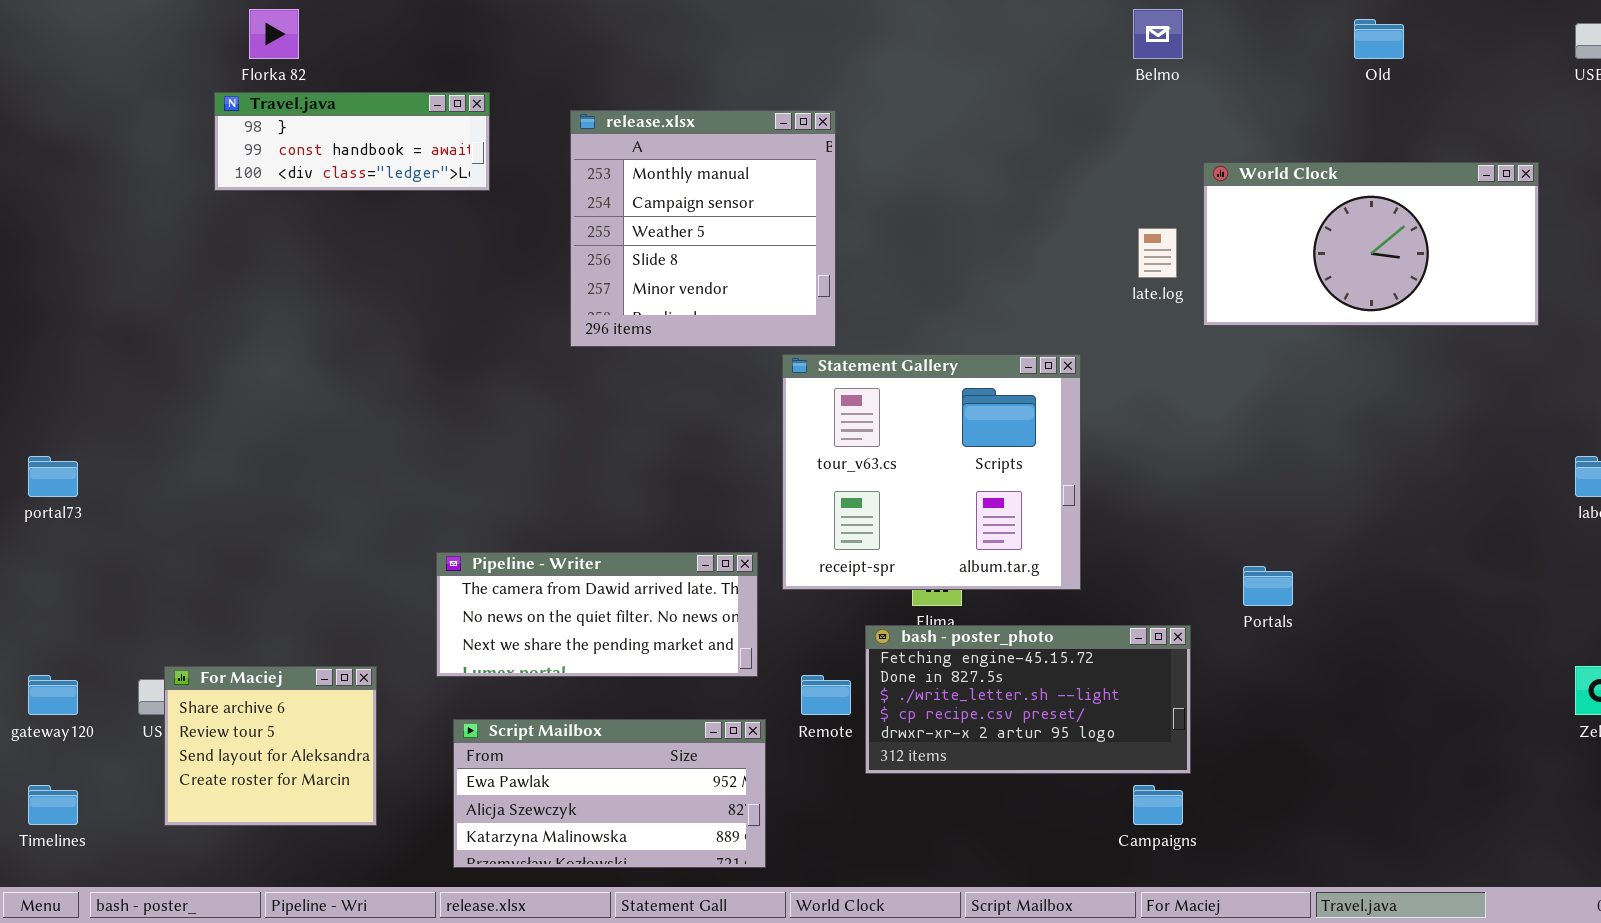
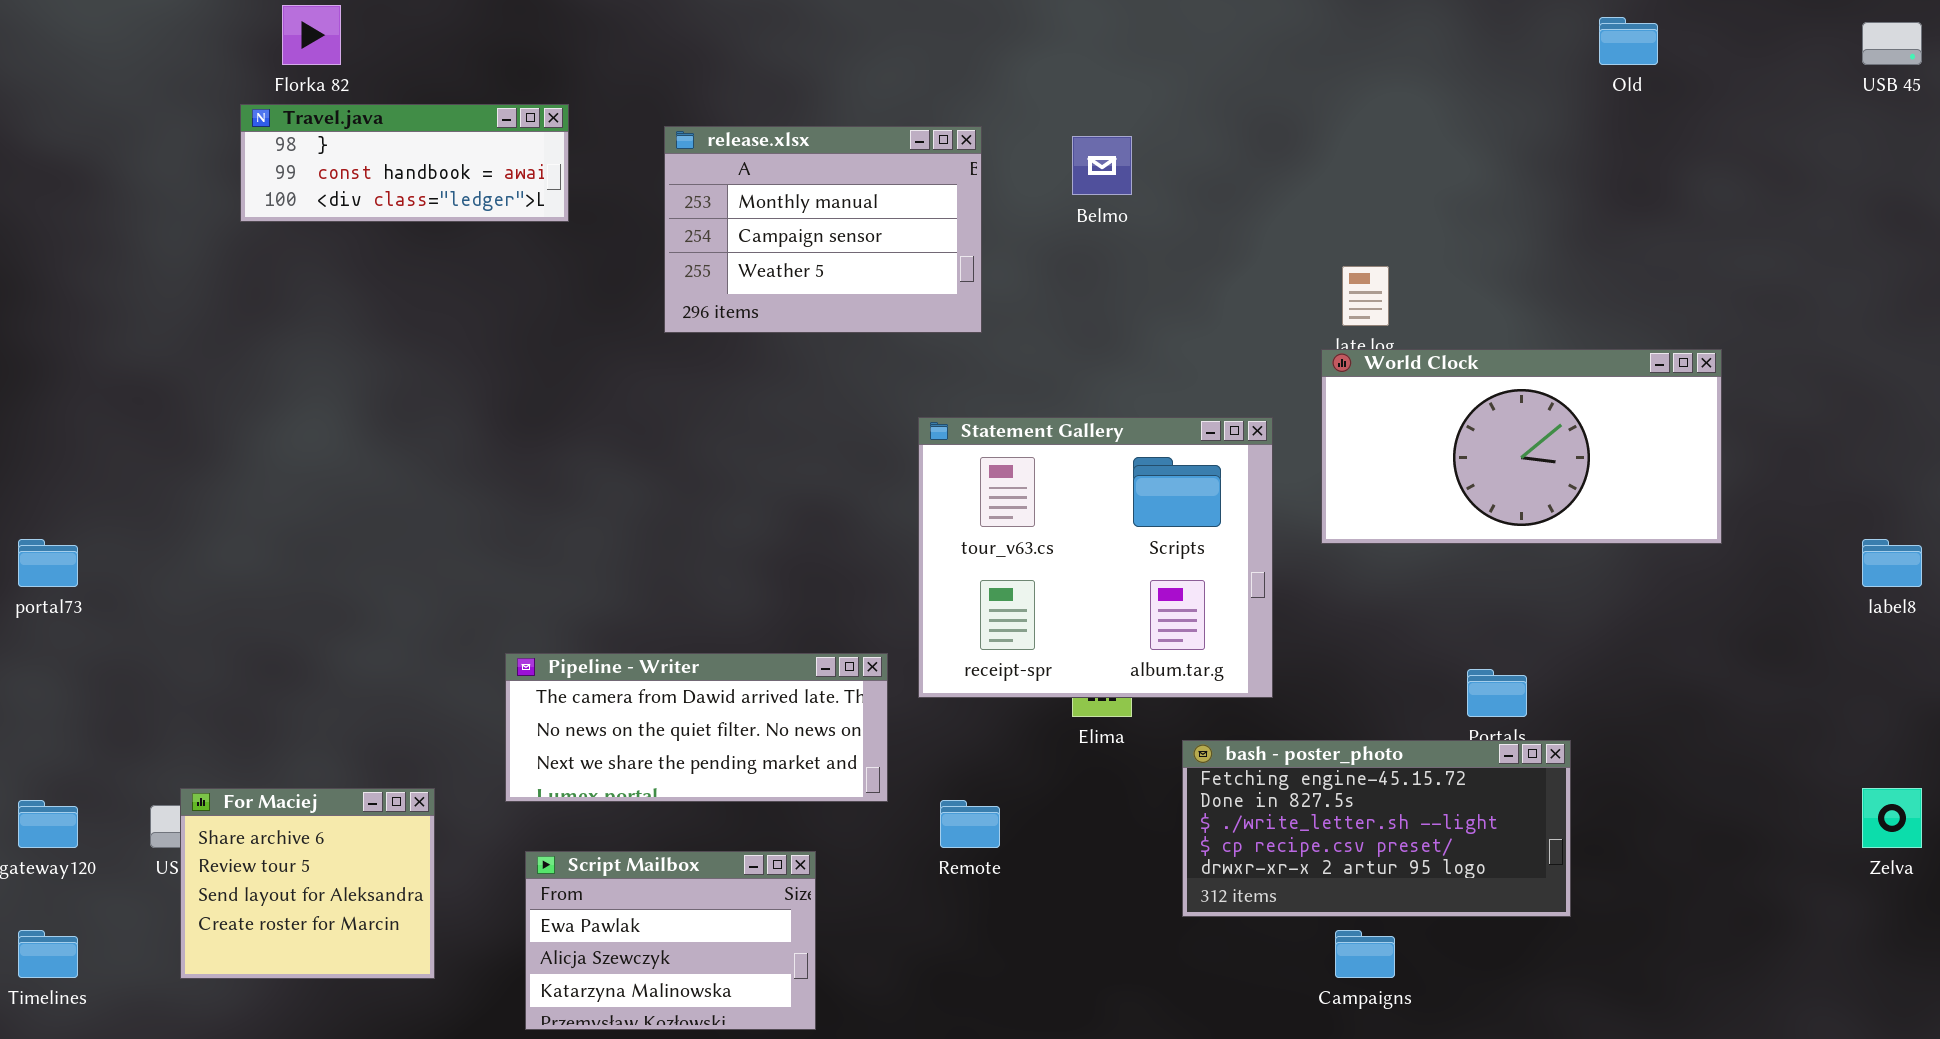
Belmo: [1133,9,1183,59] -> [1072,136,1132,195], moved
release.xlsx: [570,110,836,347] -> [664,126,982,333], resized
World Clock: [1203,162,1539,326] -> [1321,349,1722,544], moved
bash - poster_photo: [865,625,1191,774] -> [1182,740,1571,917], moved
Script Mailbox: [453,719,766,868] -> [525,851,816,1030], resized

